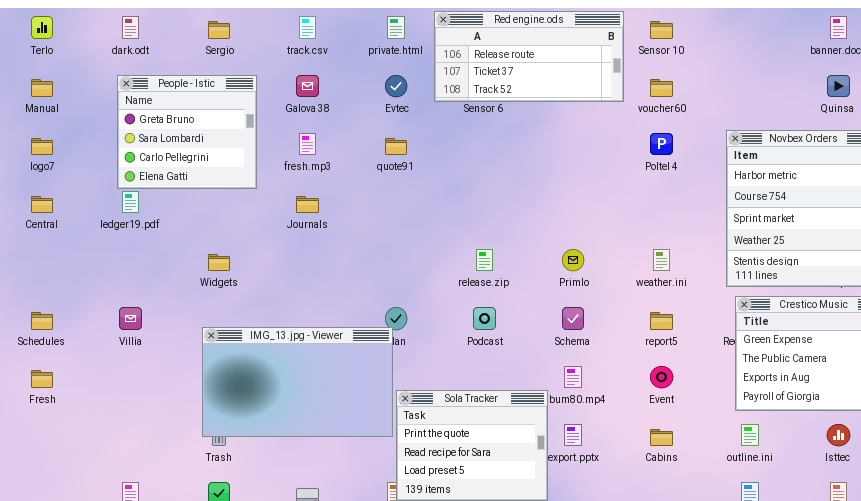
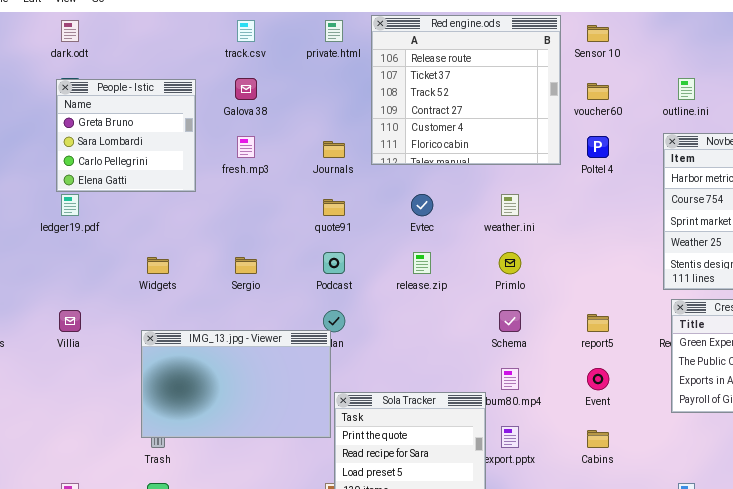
Red engine.ods: [434,11,624,102] -> [371,15,561,165], resized
Sergio: [208,21,230,39] -> [235,257,257,274], moved
Evtec: [385,75,407,97] -> [411,194,433,216], moved
quote91: [385,138,407,155] -> [323,199,345,216], moved
Journals: [296,196,319,213] -> [323,141,345,158], moved
weather.ini: [653,249,670,271] -> [501,194,519,216], moved
Podcast: [473,307,496,330] -> [323,252,345,274], moved
outline.ini: [741,424,759,446] -> [678,78,695,100], moved

